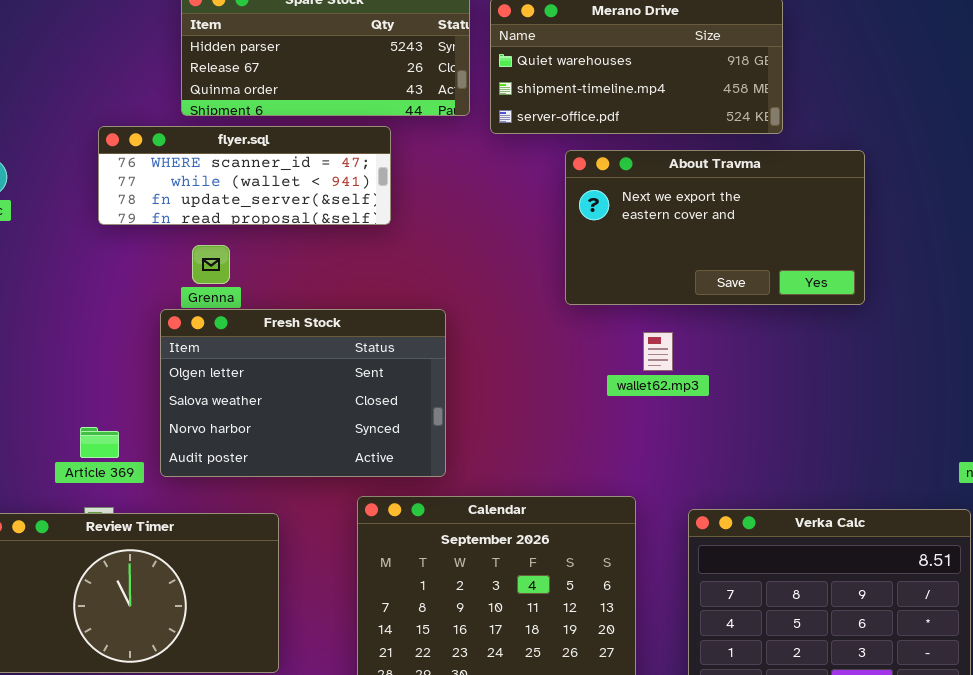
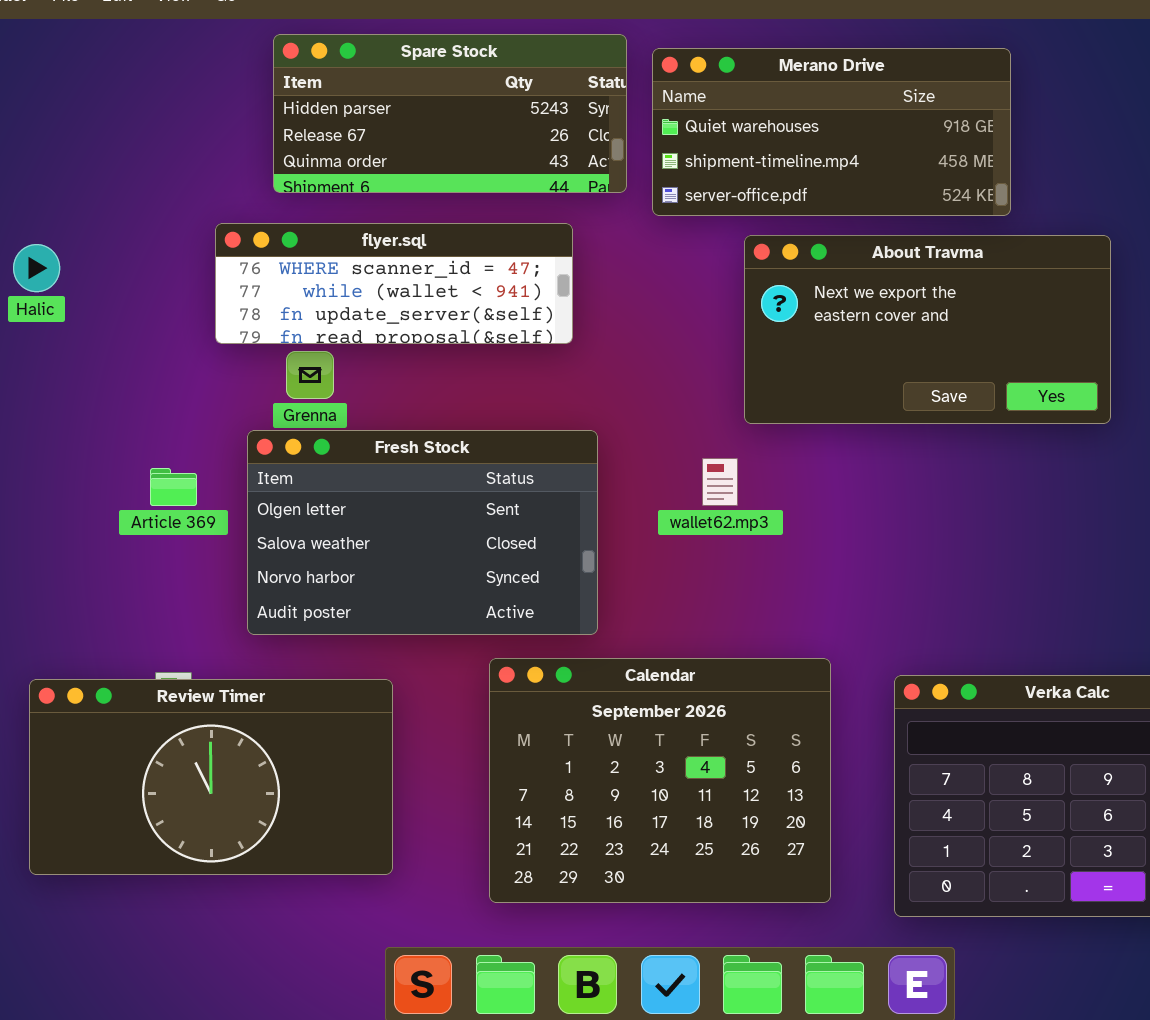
flyer.sql: [98,126,391,225] -> [215,223,573,344], moved
wallet62.mp3: [643,332,673,371] -> [702,458,738,506], moved
Article 369: [80,427,119,458] -> [150,468,197,506], moved

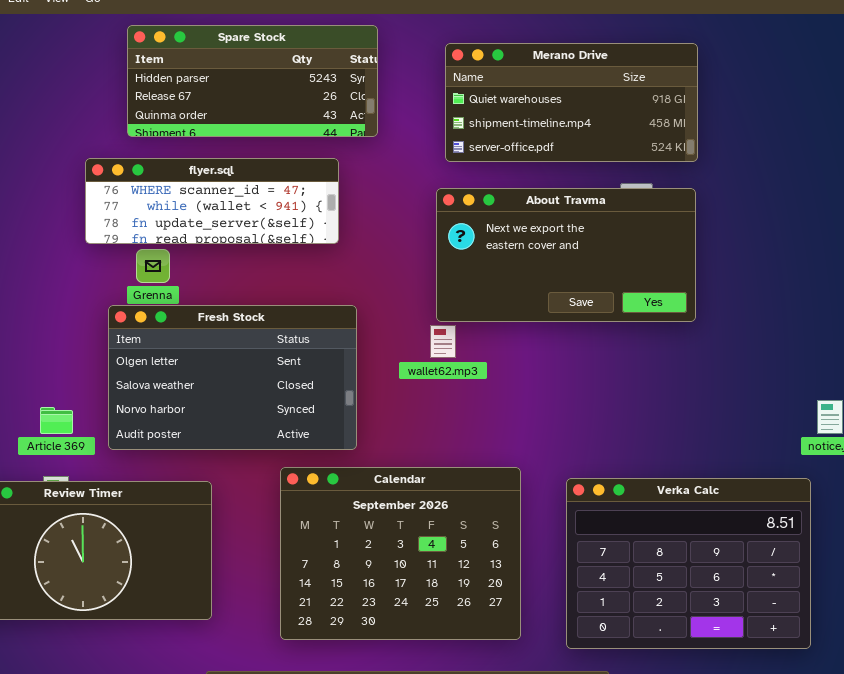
Merano Drive: [652,48,1011,216] -> [445,43,698,162], moved
About Travma: [744,235,1111,424] -> [436,188,696,322], moved
Article 369: [150,468,197,506] -> [40,407,73,434], moved

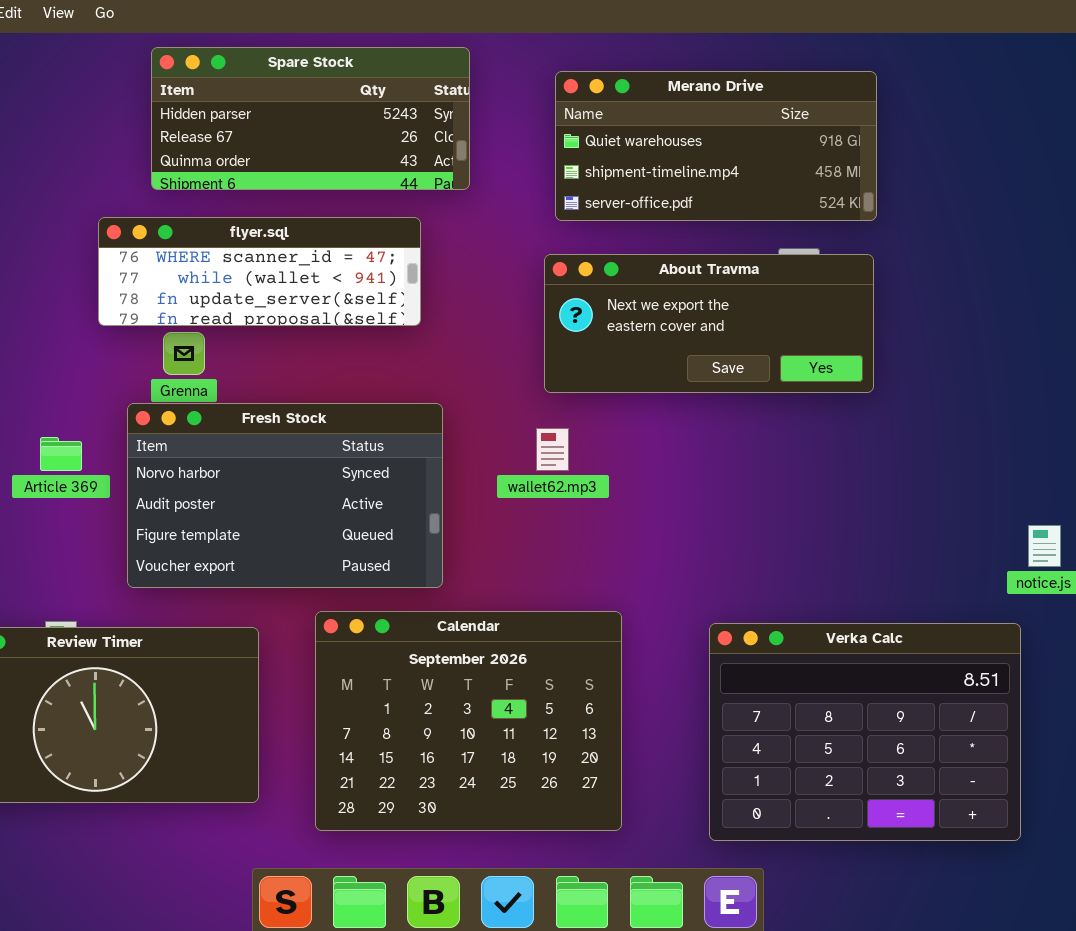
About Travma: [436,188,696,322] -> [544,254,874,393], resized
Fresh Stock: [108,305,357,450] -> [127,403,443,588], scrolled down 2 rows
Article 369: [40,407,73,434] -> [40,437,82,471], moved
Calendar: [280,467,521,640] -> [315,611,622,831], moved

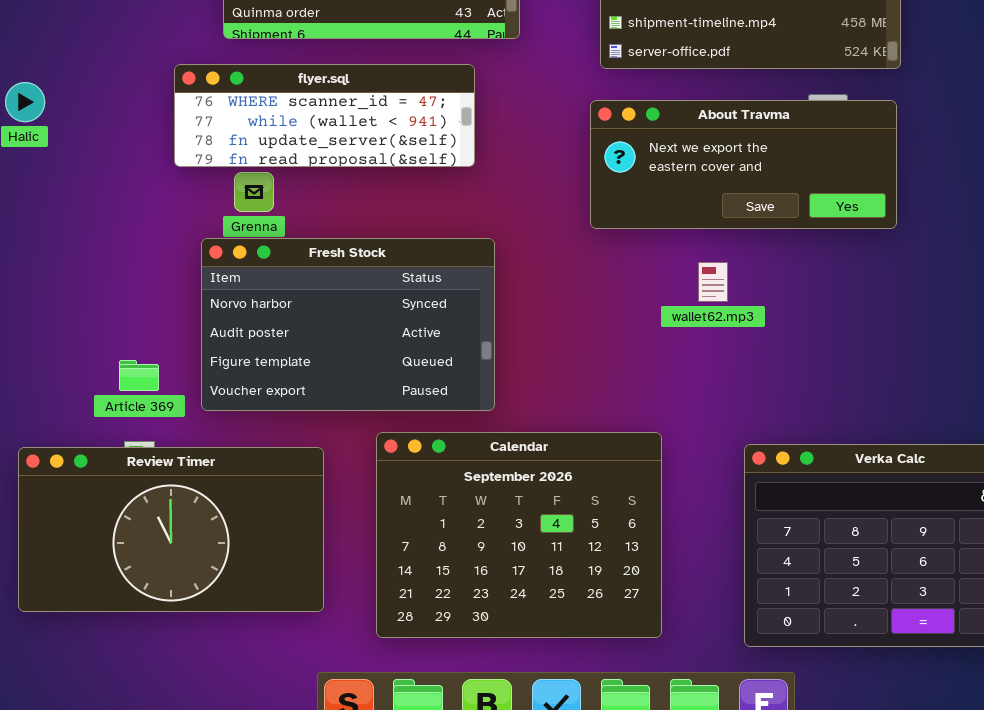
wallet62.mp3: [536,428,569,471] -> [698,262,728,302], moved
Article 369: [40,437,82,471] -> [119,360,159,391], moved

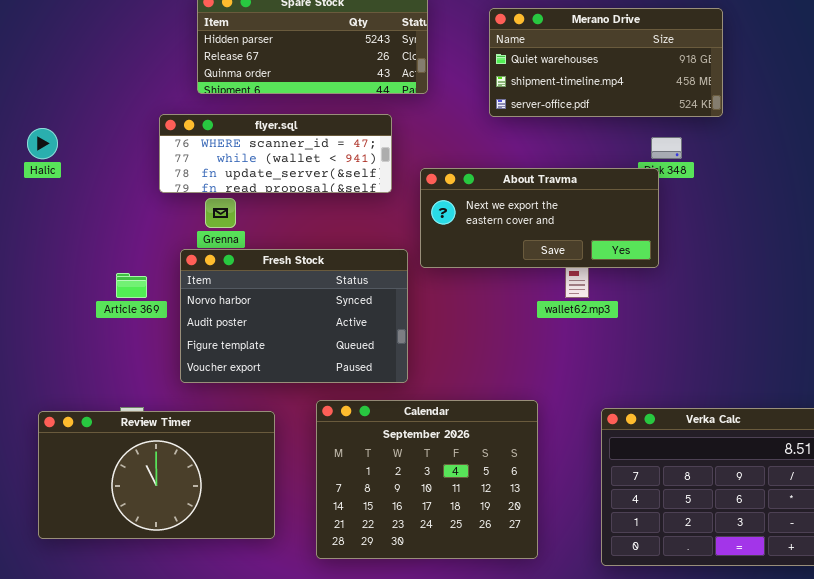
About Travma: [590,100,897,229] -> [420,168,659,268], moved
Article 369: [119,360,159,391] -> [116,273,147,298], moved

